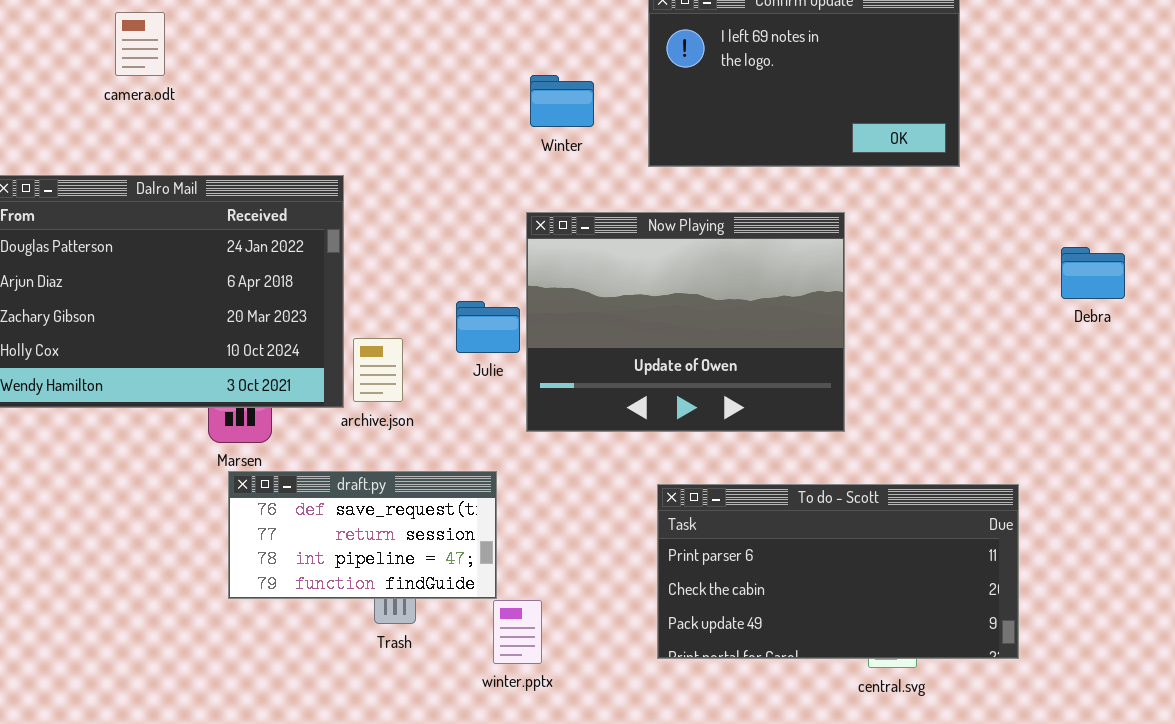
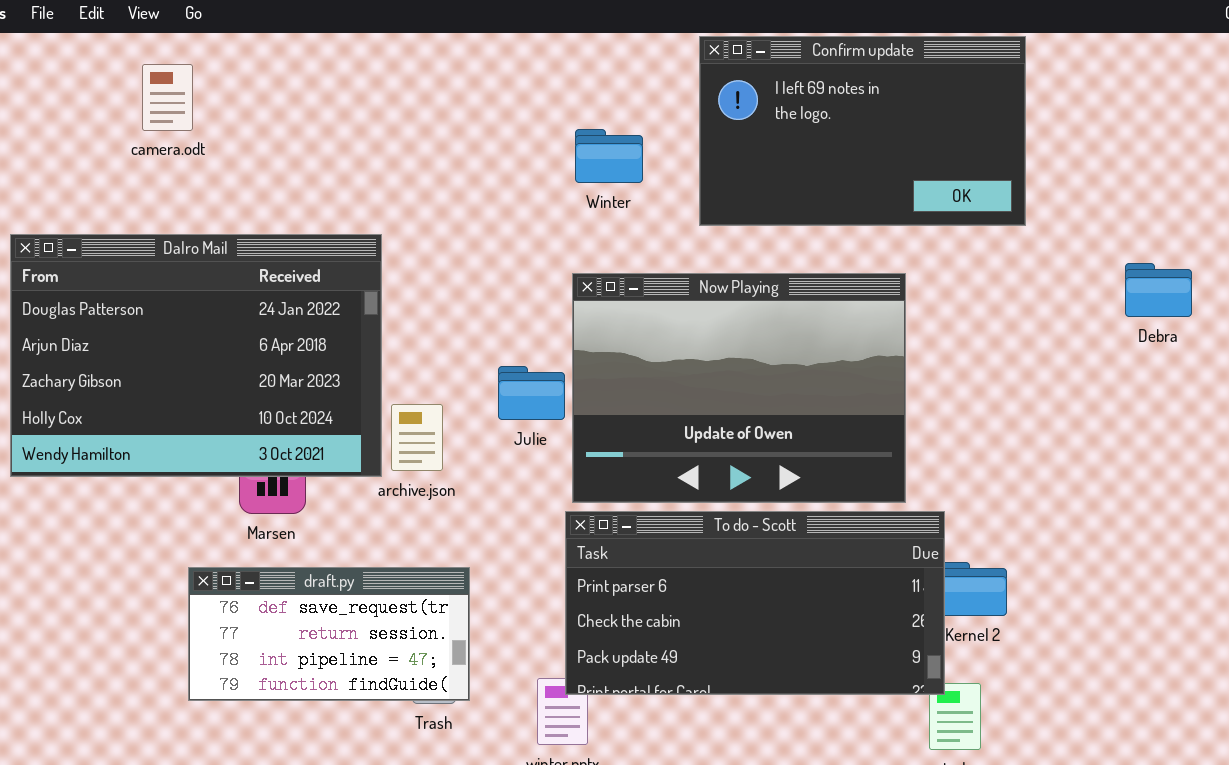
Debra: [1061,247,1125,299] -> [1125,263,1192,317], moved
draft.py: [228,471,497,599] -> [188,567,470,701], moved
To do - Scott: [657,484,1019,659] -> [565,511,945,695], moved

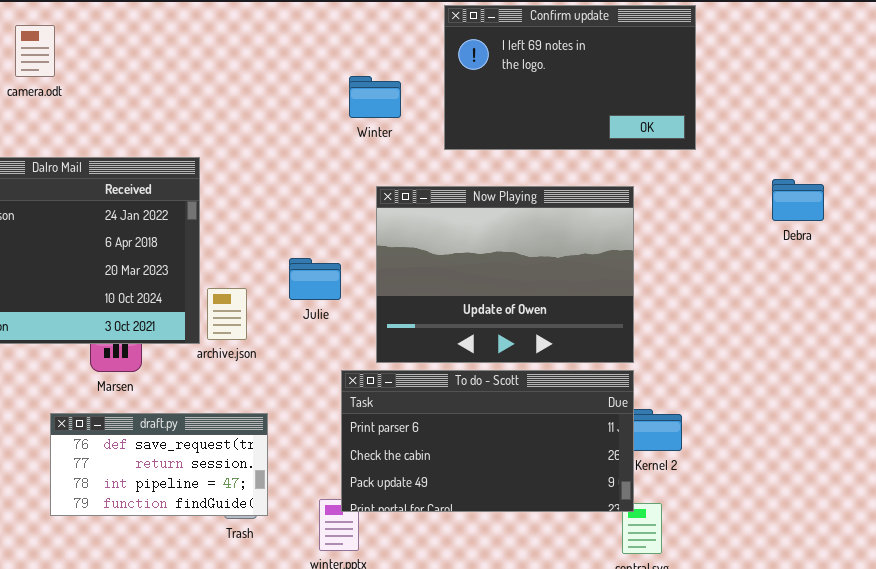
Now Playing: [572,273,906,503] -> [376,186,634,363], moved

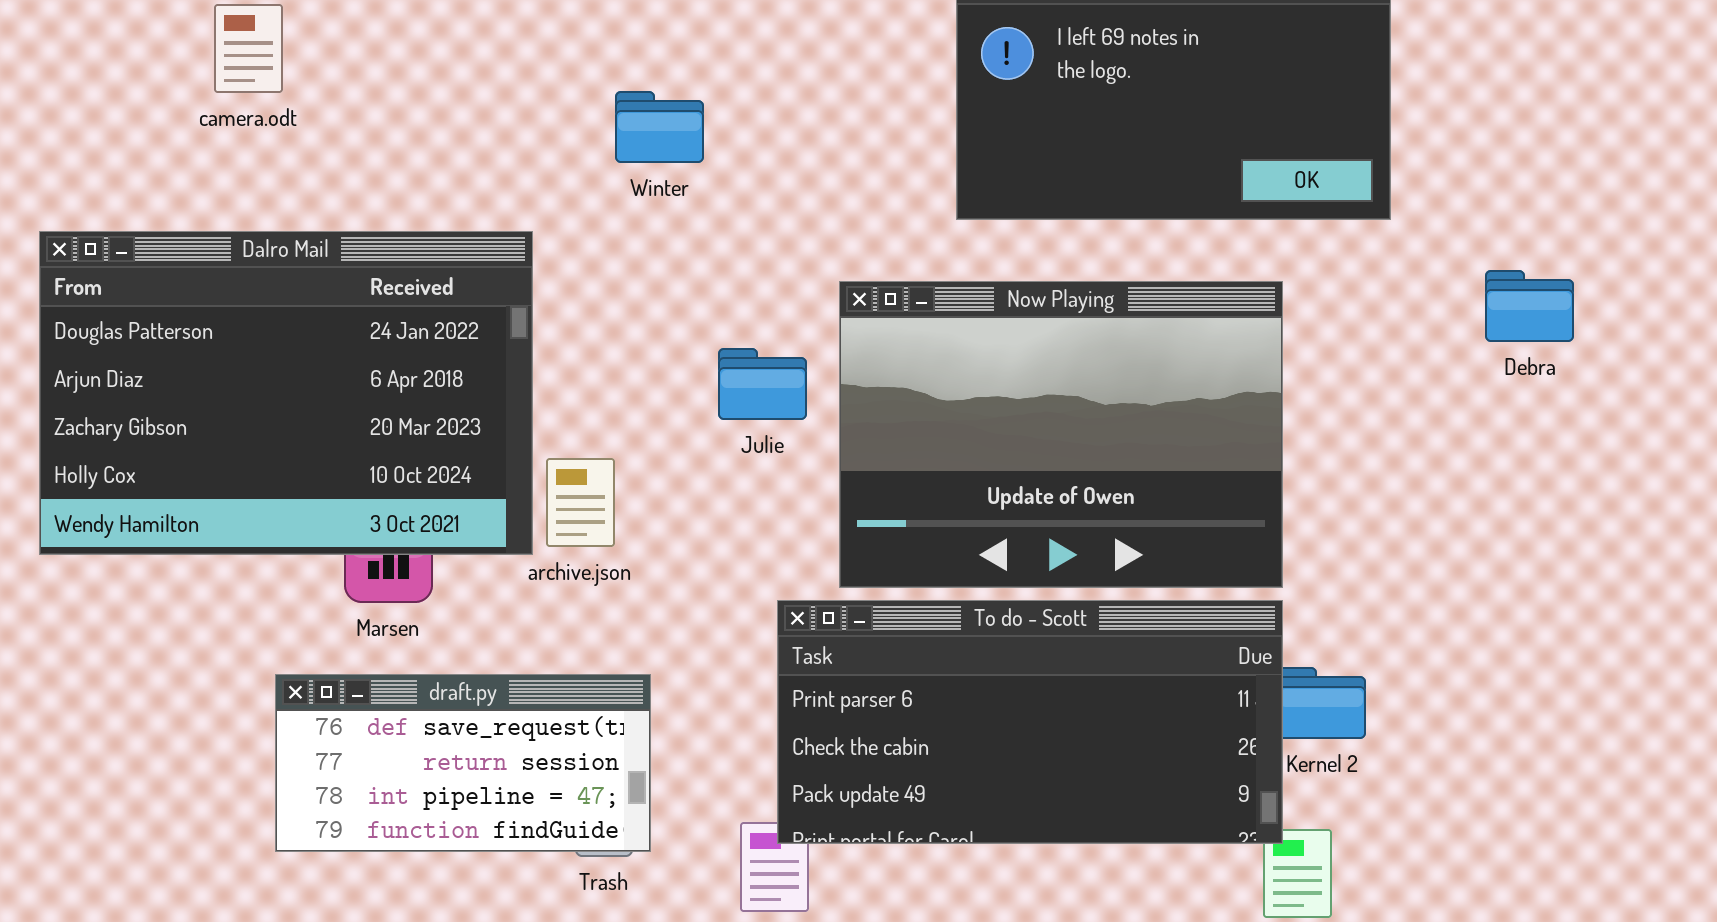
Winter: [349,76,401,118] -> [615,91,704,163], moved
Debra: [772,179,824,221] -> [1485,270,1574,342], moved
Julie: [289,258,341,300] -> [718,348,807,420], moved

